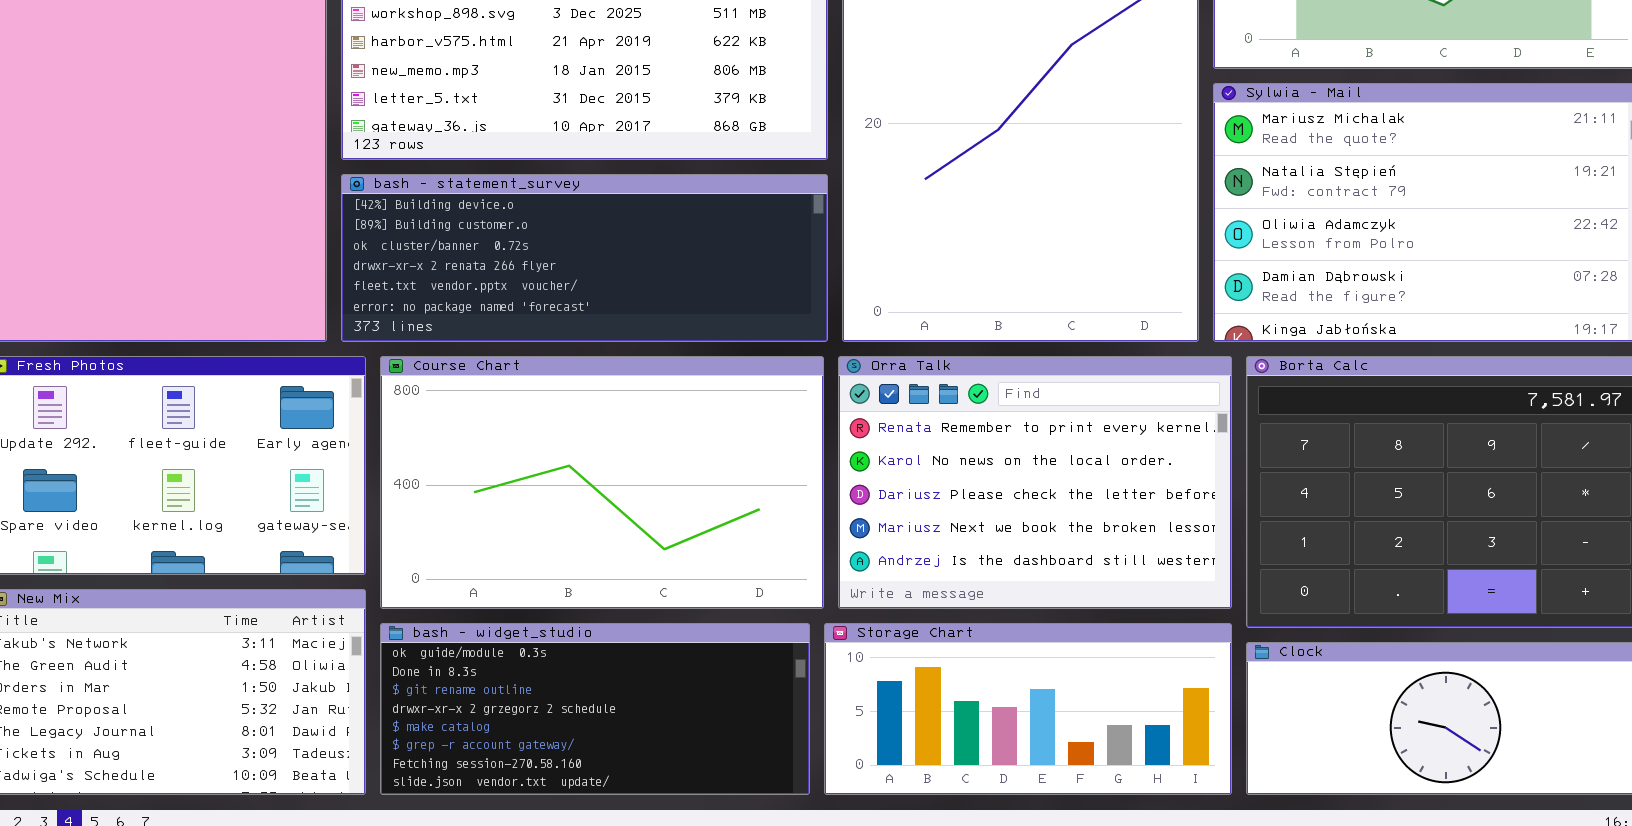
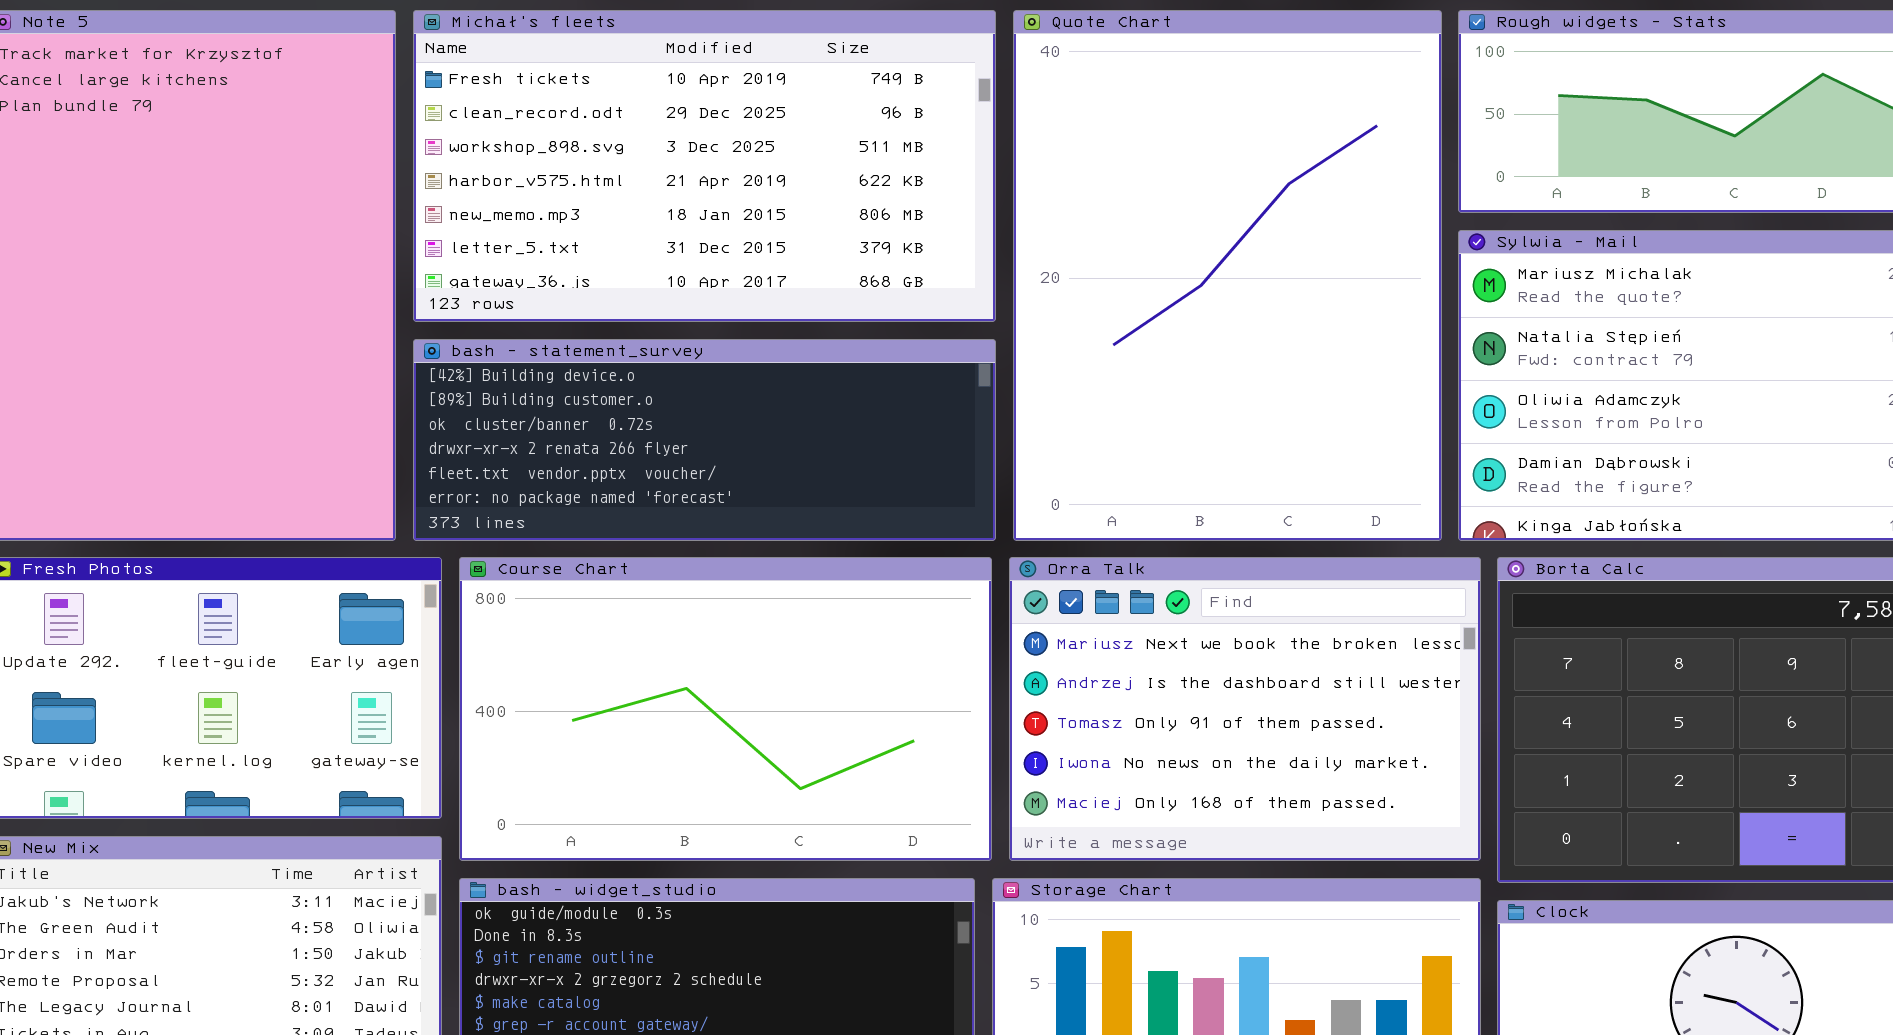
Orra Talk: [838,356,1232,609] -> [1009,557,1481,861], scrolled down 3 rows

